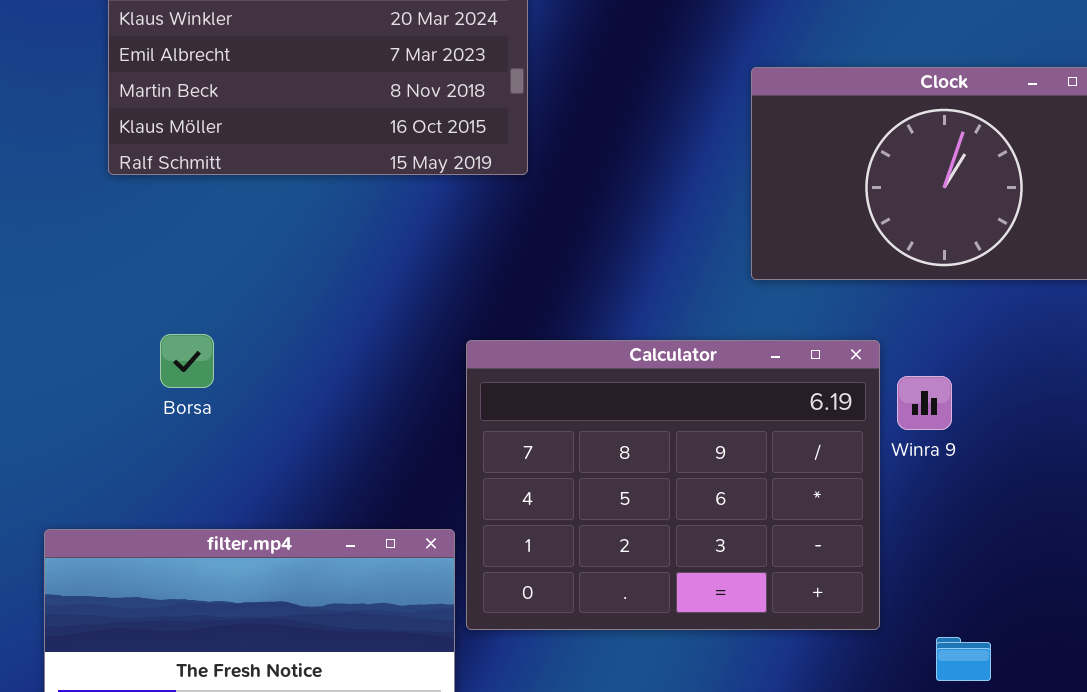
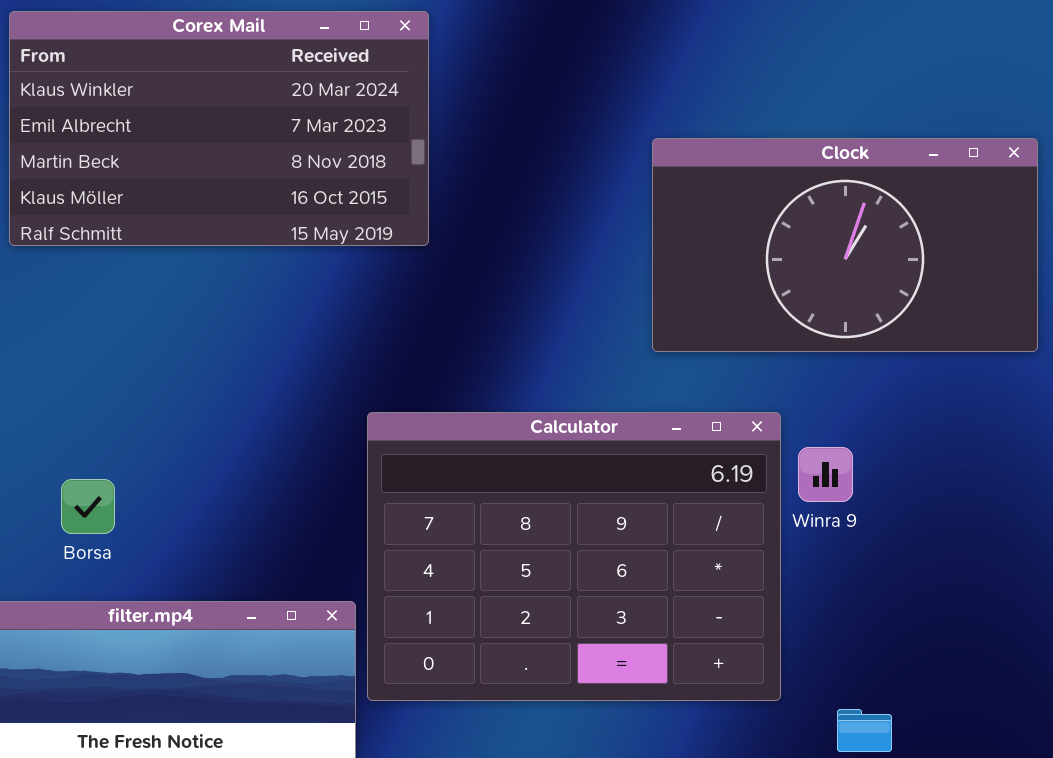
Borsa: [160,334,214,388] -> [61,479,115,534], moved

